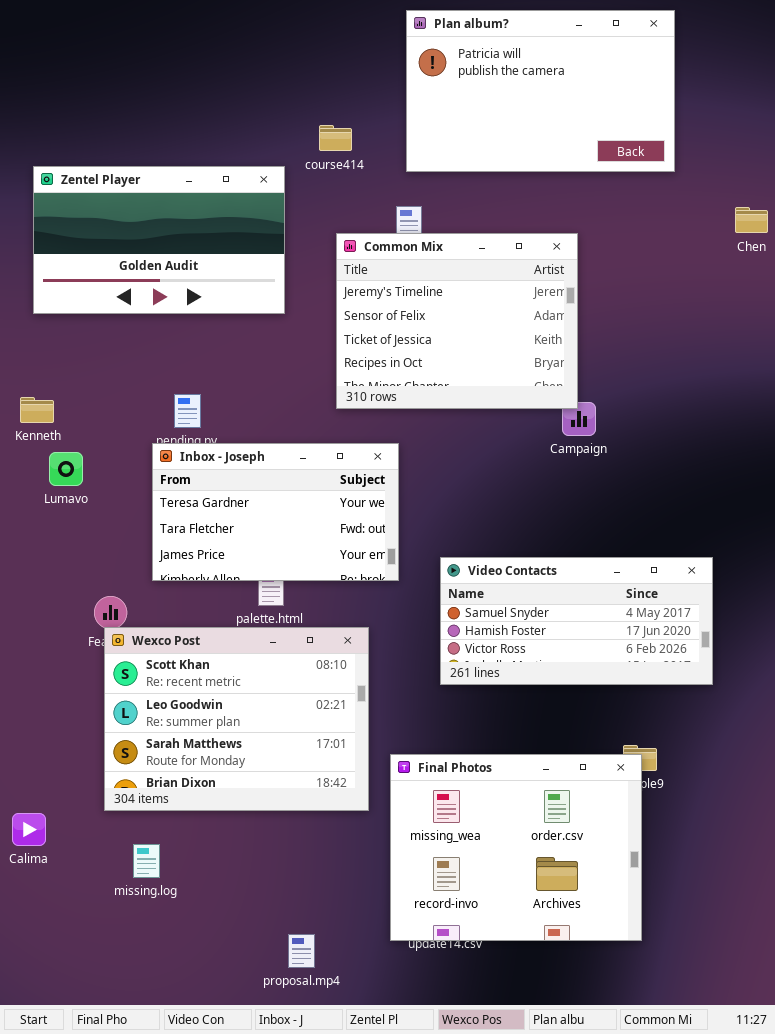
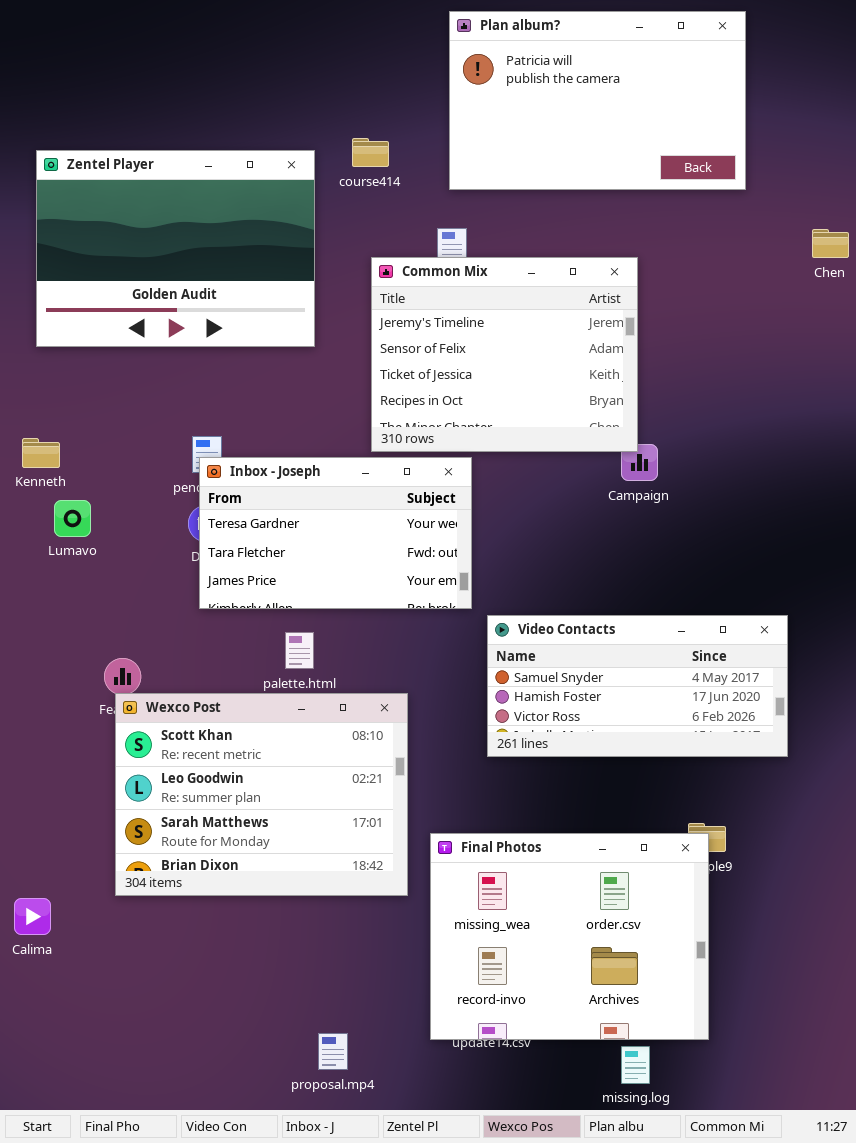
Zentel Player: [33,166,285,314] -> [36,150,315,347], resized
Inbox - Joseph: [152,443,399,581] -> [199,457,472,609], moved
missing.log: [133,844,160,878] -> [621,1046,650,1084], moved

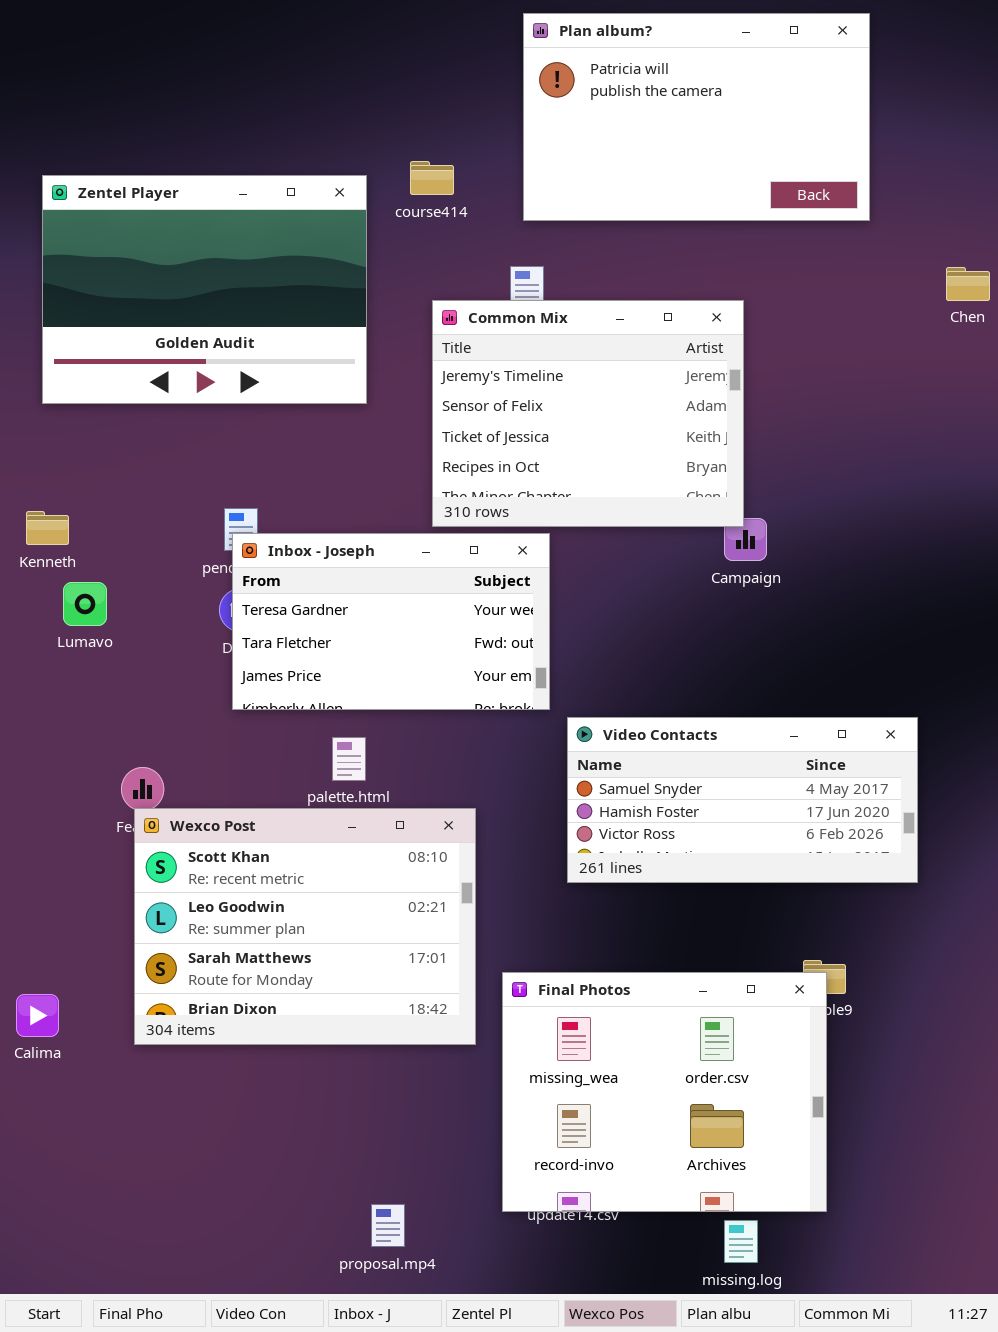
Calima: [14,898,51,935] -> [16,994,59,1037], moved

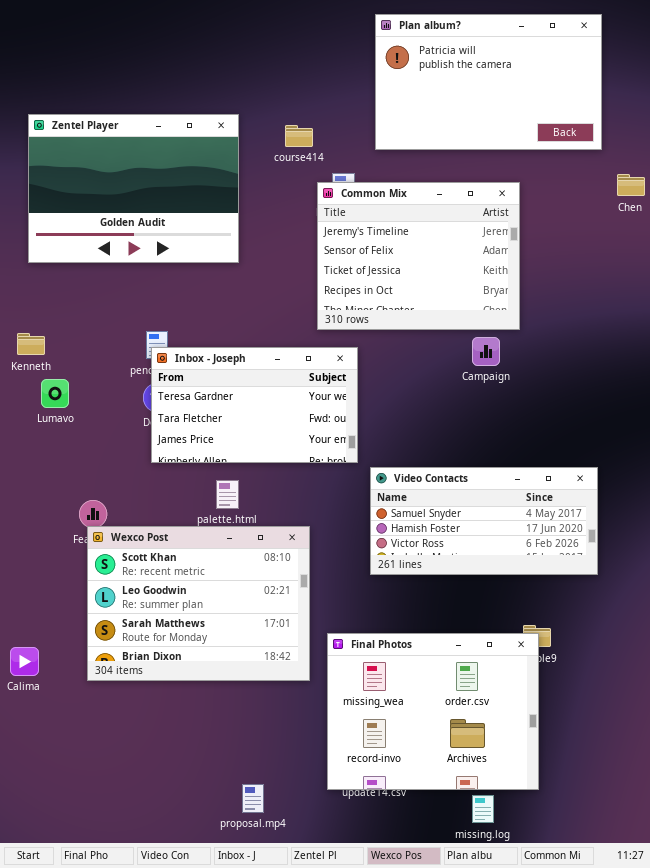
Plan album?: [523,13,870,221] -> [375,14,602,150], moved
course414: [410,161,454,195] -> [285,125,313,147], moved
Common Mix: [432,300,744,527] -> [317,182,520,330], moved

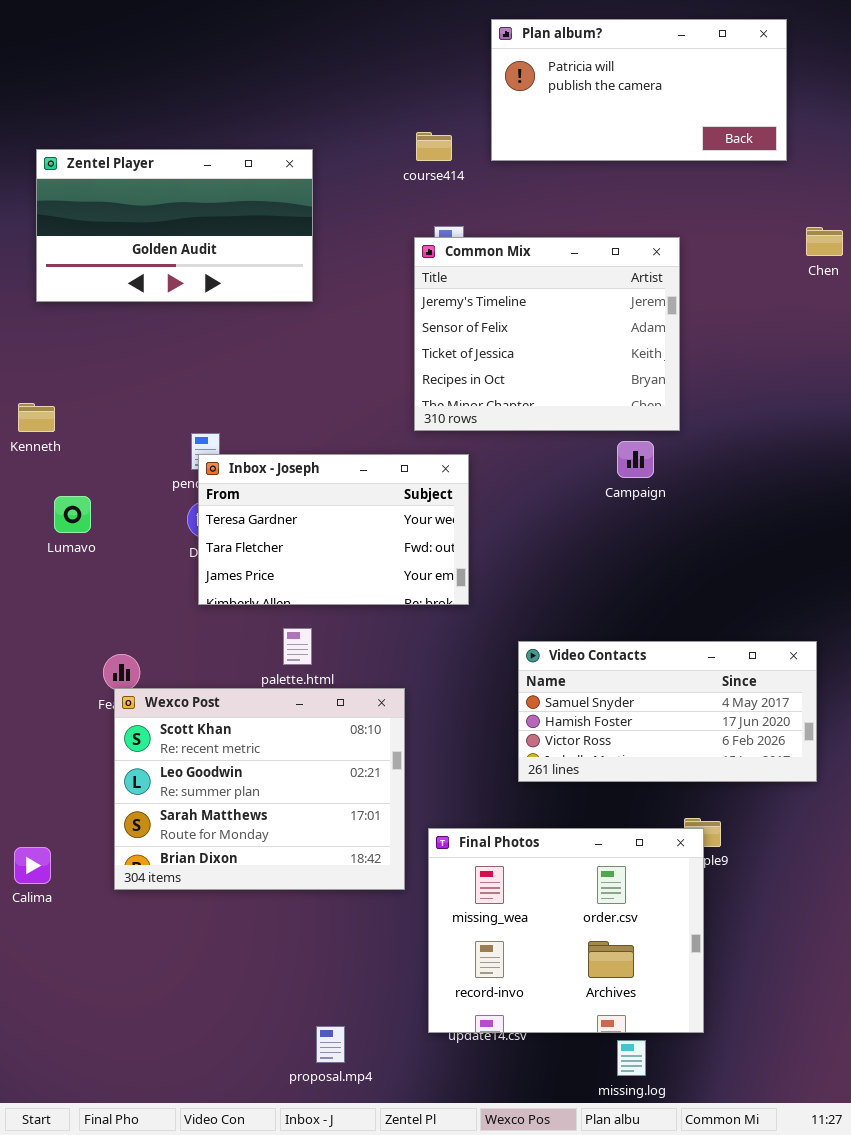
Plan album?: [375,14,602,150] -> [491,19,787,161], resized
Zentel Player: [28,114,239,263] -> [36,149,313,302], resized
course414: [285,125,313,147] -> [416,132,452,161], moved
Kenneth: [17,333,45,355] -> [18,403,55,432], moved
Video Contacts: [370,467,598,575] -> [518,641,817,782], moved

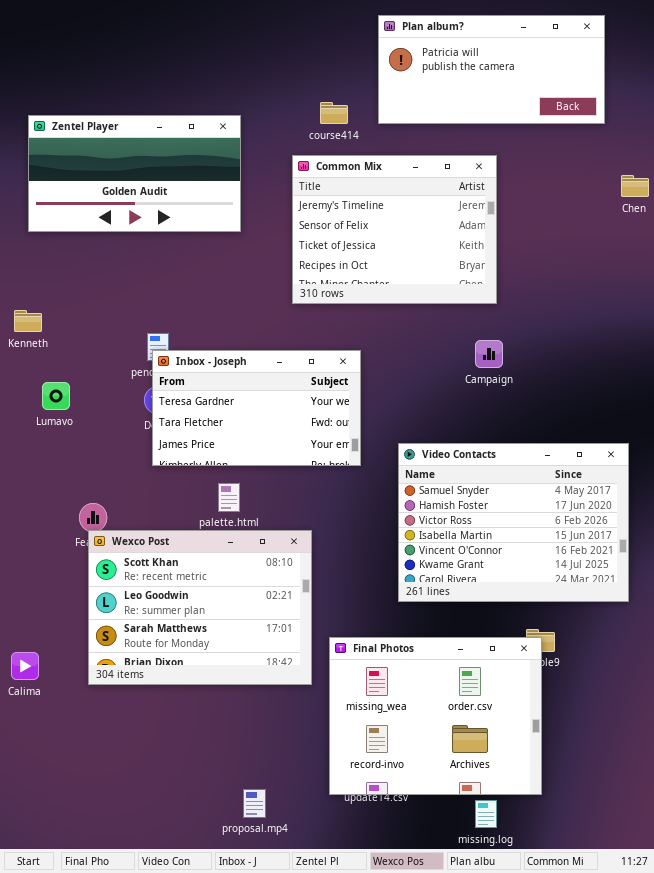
Common Mix: [414,237,680,431] -> [292,155,497,304], moved
Video Contacts: [518,641,817,782] -> [398,443,629,602], resized

